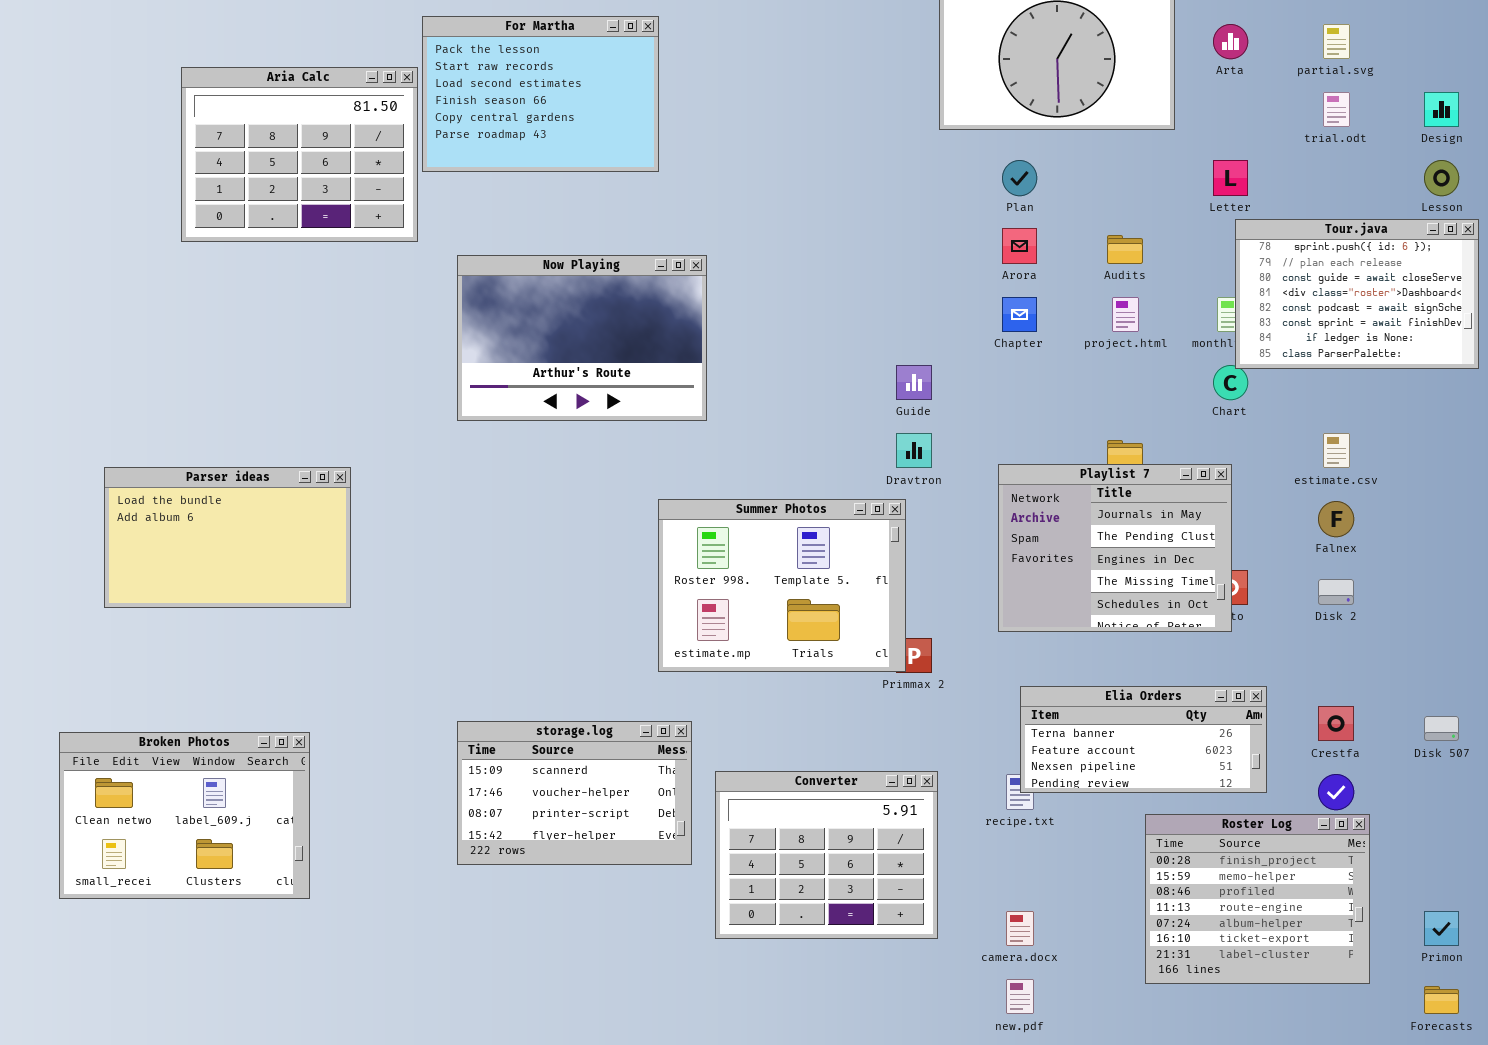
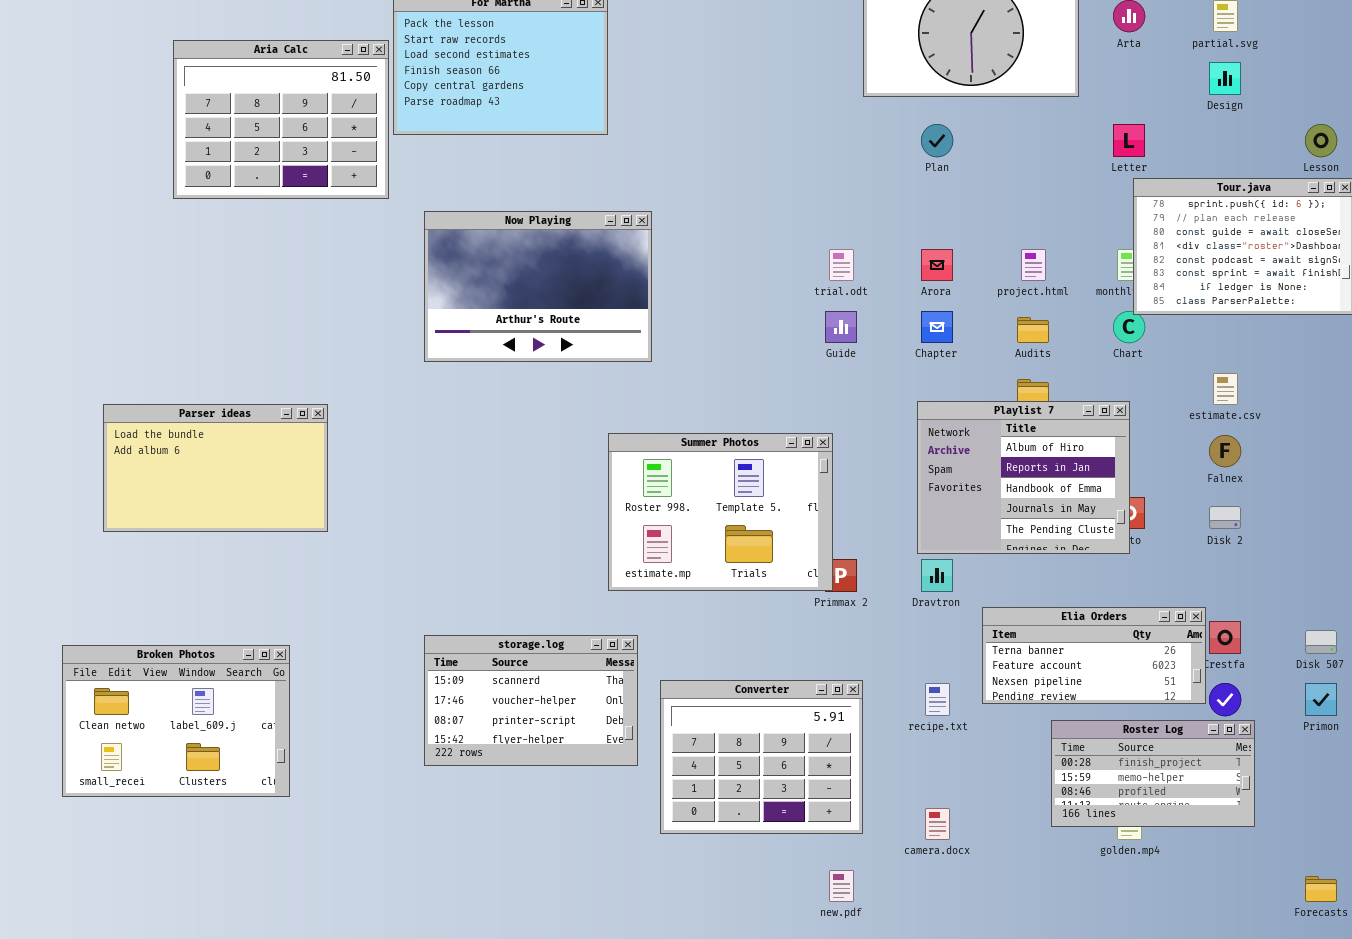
trial.odt: [1323,92,1350,127] -> [829,249,854,281], moved
Design: [1424,92,1459,127] -> [1209,62,1241,95], moved
Arora: [1002,228,1037,264] -> [921,249,953,281], moved
Audits: [1107,235,1143,264] -> [1017,317,1049,343], moved
Chapter: [1002,297,1037,332] -> [921,311,953,343], moved
Dravtron: [896,433,932,468] -> [921,559,953,592], moved
Playlist 7: [998,464,1232,632] -> [917,401,1130,554], scrolled up 3 rows
Elia Orders: [1020,686,1267,793] -> [982,607,1206,704], moved
Roster Log: [1145,814,1370,984] -> [1051,720,1255,827], resized
Primon: [1424,911,1459,946] -> [1305,683,1337,716], moved
new.pdf: [1006,979,1034,1014] -> [829,870,854,902], moved

